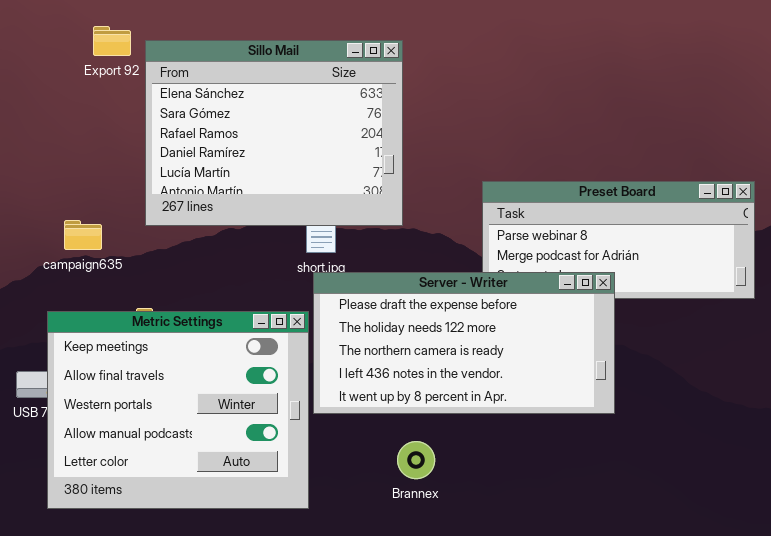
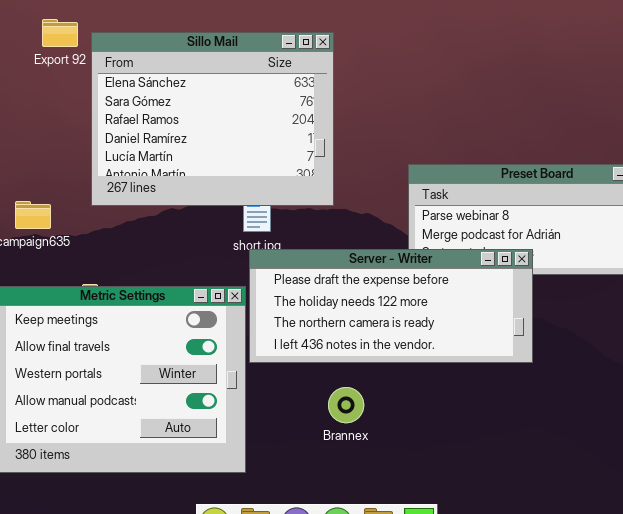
Server - Writer: [313,272,615,414] -> [249,249,533,363], resized
Brannex: [397,441,435,479] -> [328,387,364,423], moved

